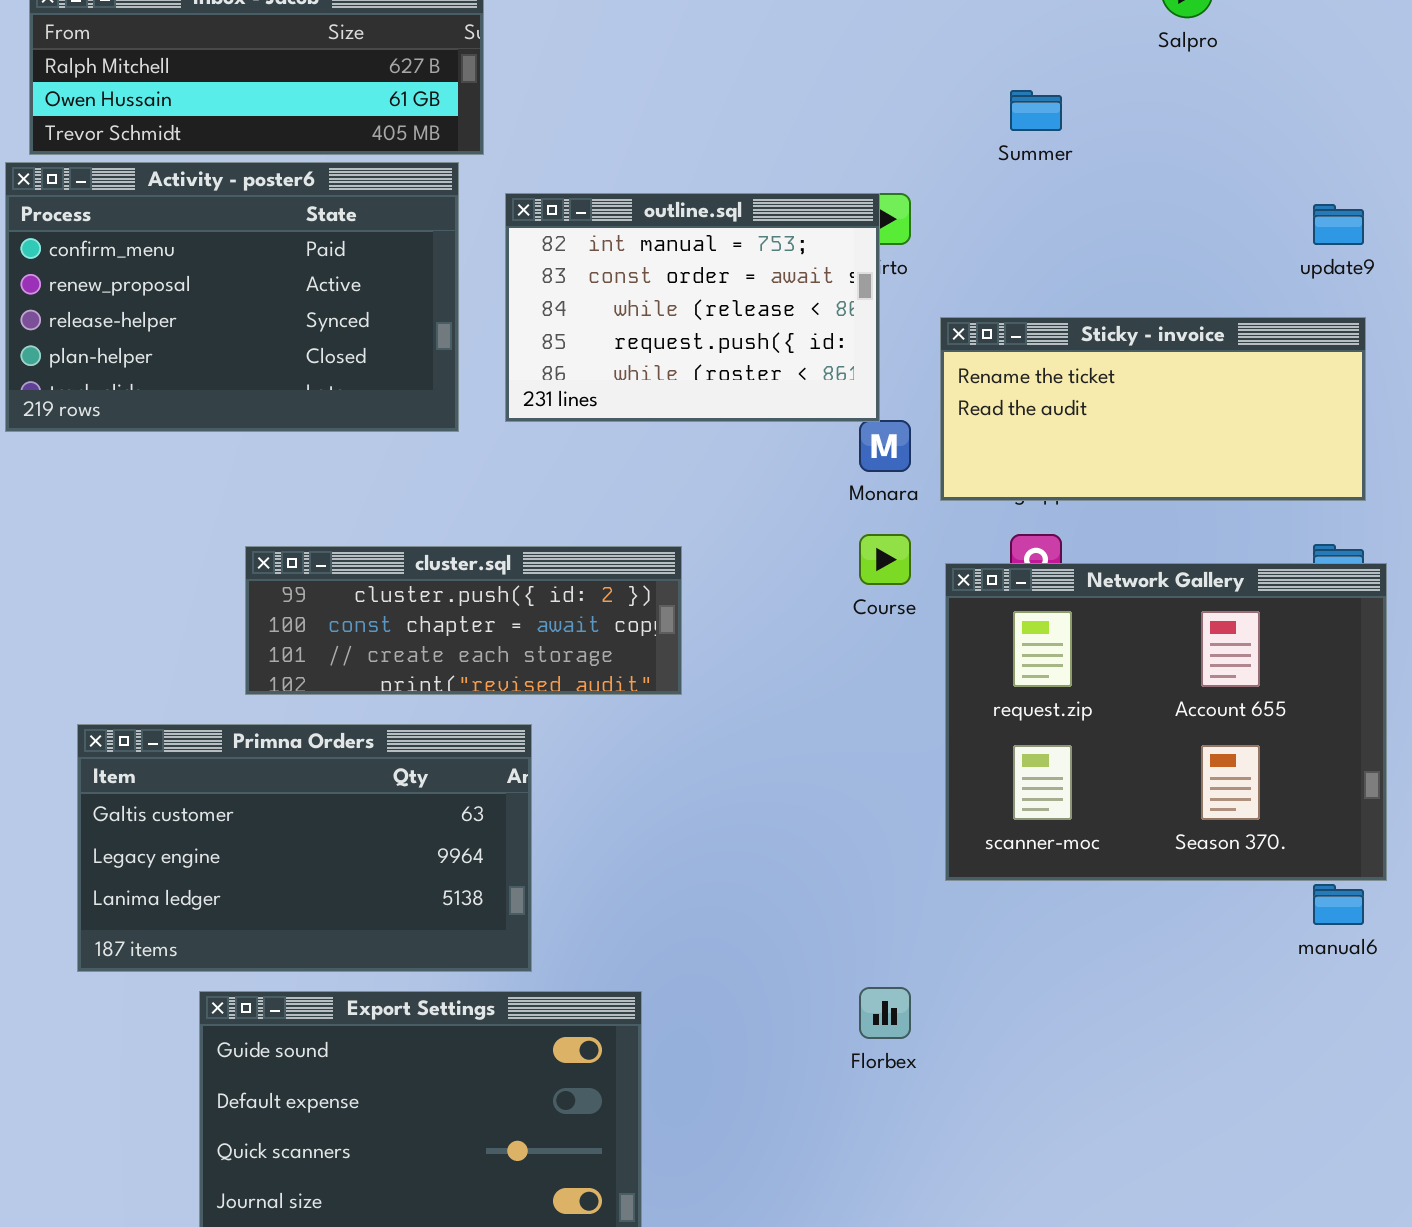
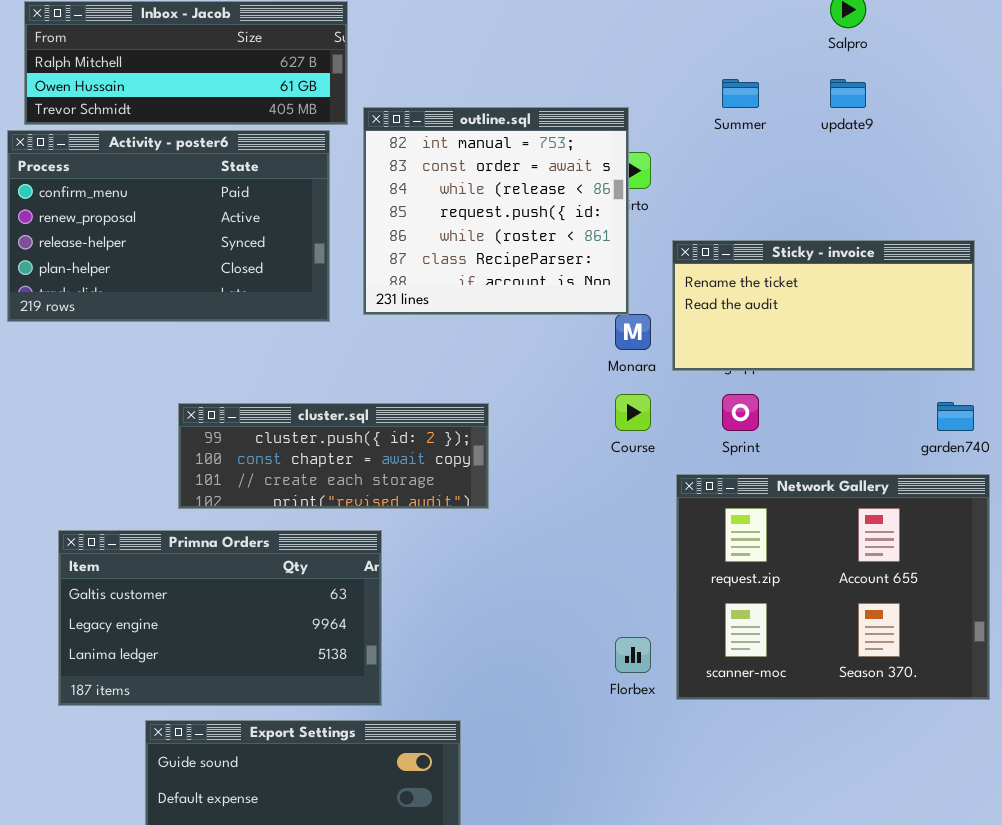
outline.sql: [505,193,880,422] -> [363,107,629,315], resized
update9: [1313,204,1364,245] -> [830,79,866,108], moved
Network Gallery: [945,563,1387,881] -> [676,474,990,700], moved
Florbex: [859,987,911,1039] -> [615,637,651,673], moved

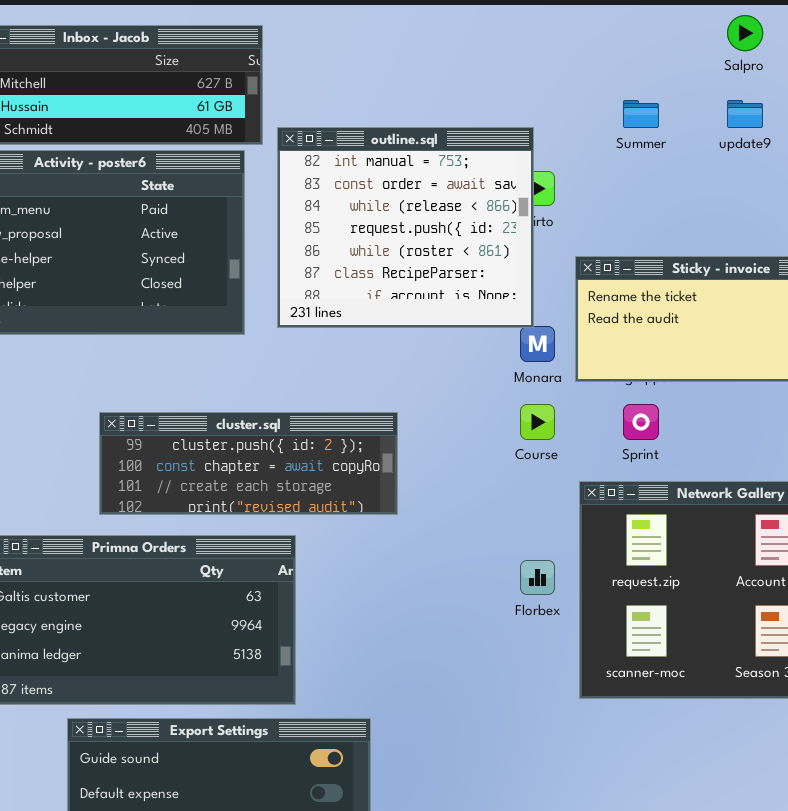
Florbex: [615,637,651,673] -> [520,560,555,595], moved

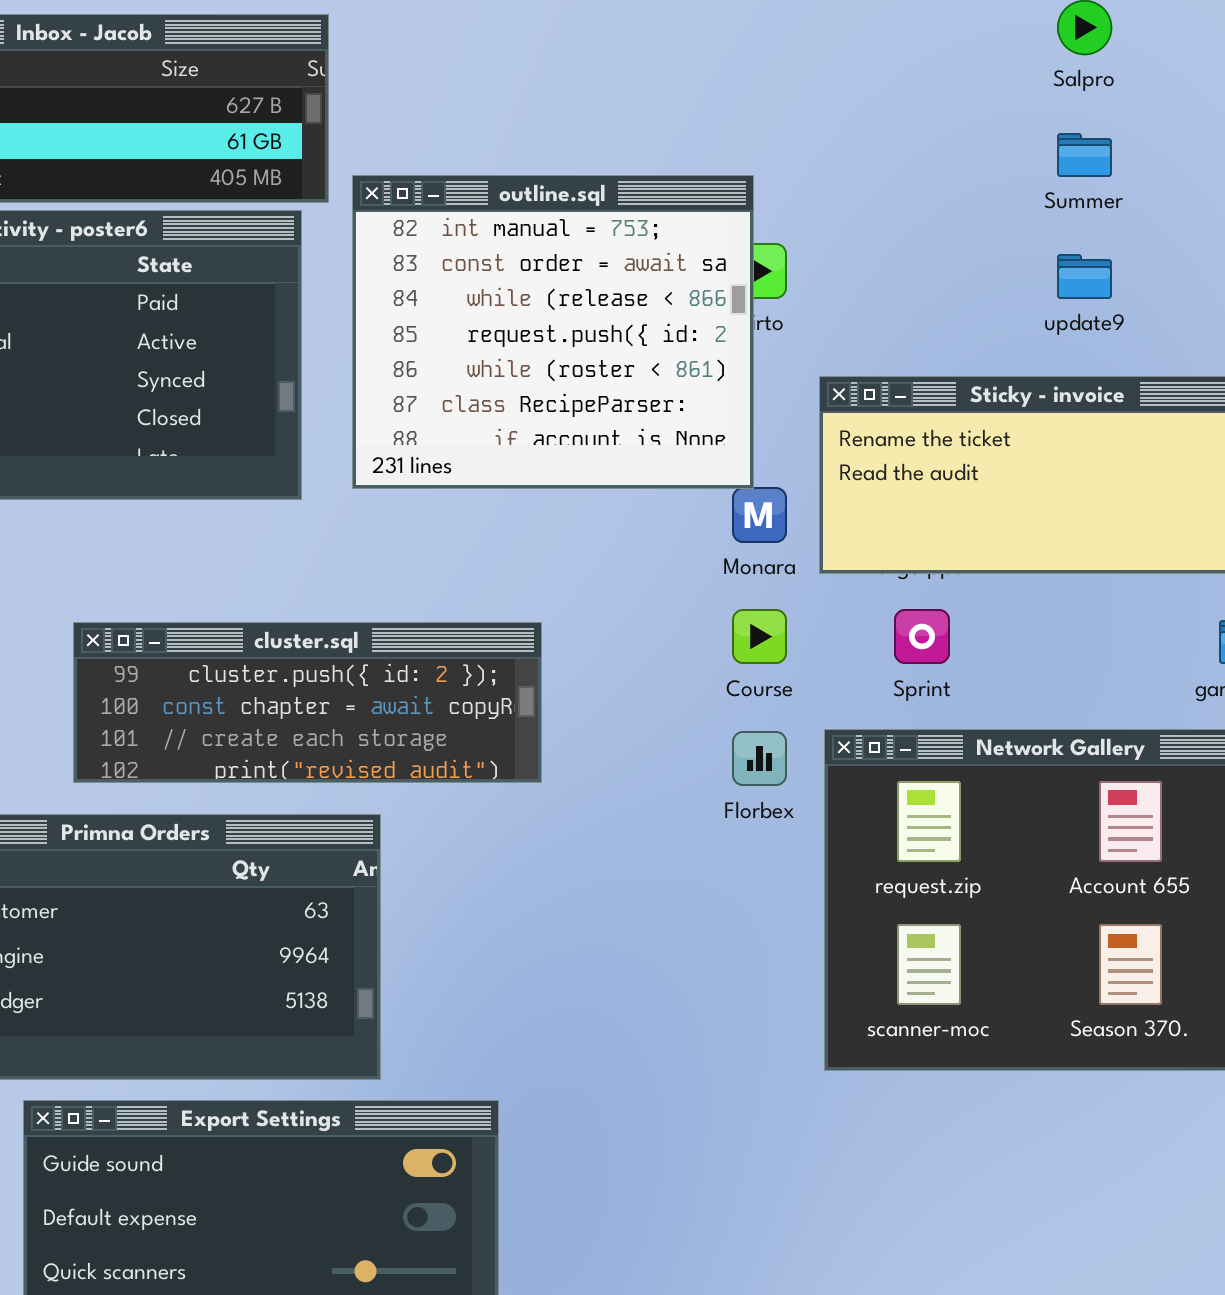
Summer: [623,100,659,128] -> [1057,133,1112,177], moved
update9: [727,100,763,128] -> [1057,254,1112,299], moved
Florbex: [520,560,555,595] -> [732,731,787,786], moved

